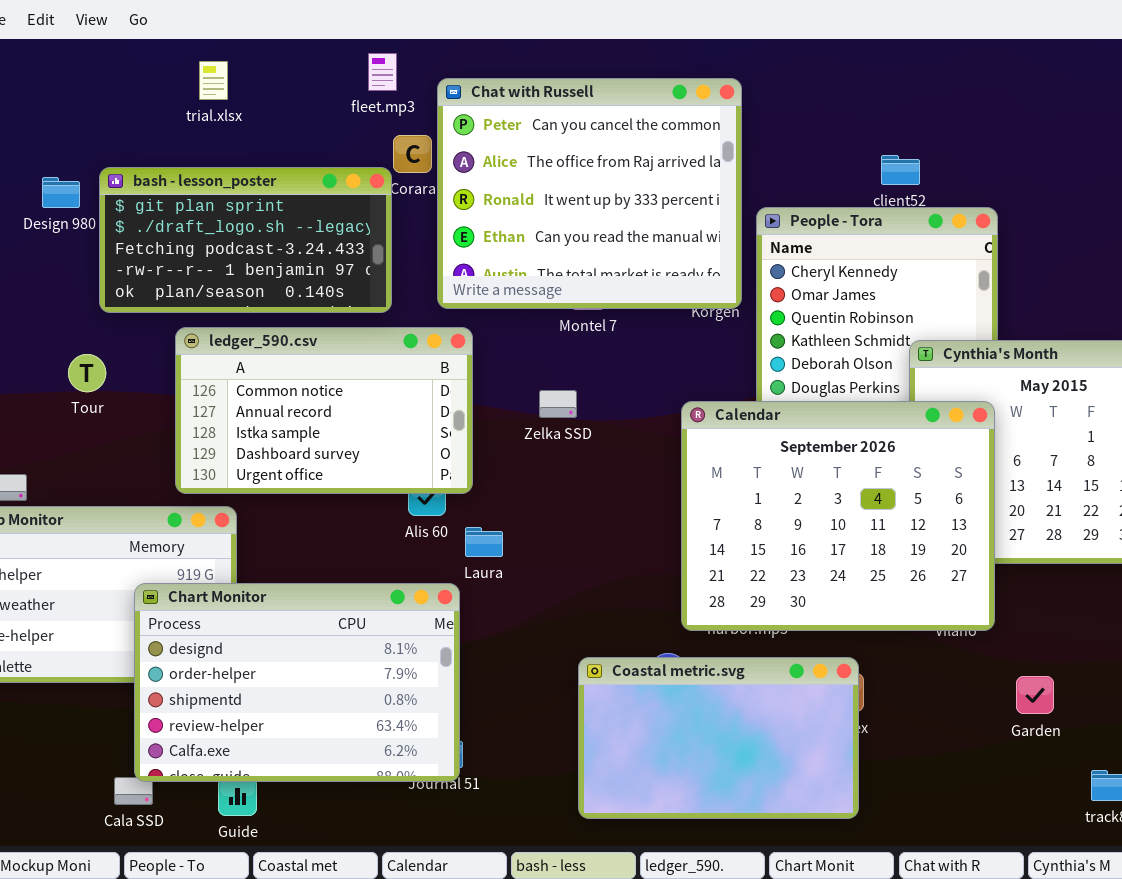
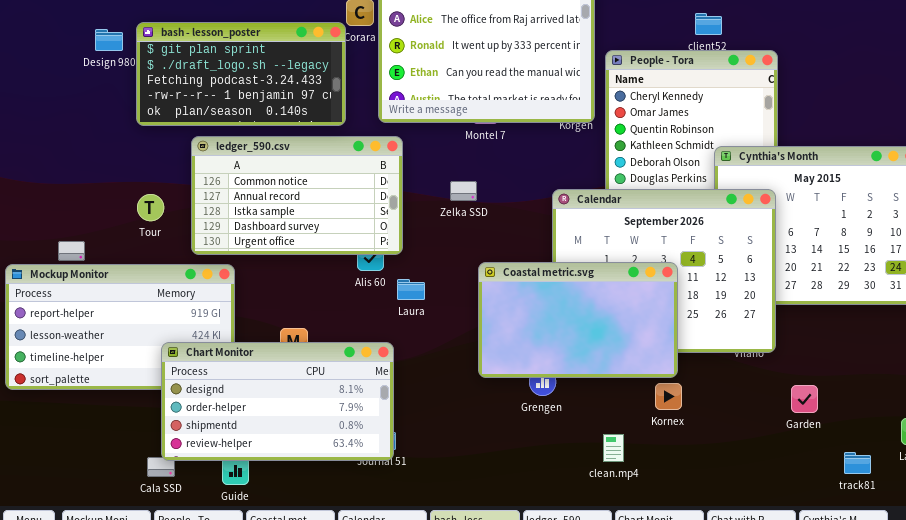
Tour: [68,354,106,392] -> [137,194,164,221], moved
Chart Monitor: [134,583,460,782] -> [161,342,394,461], resized
Coastal metric.svg: [578,657,859,819] -> [478,262,678,378], moved

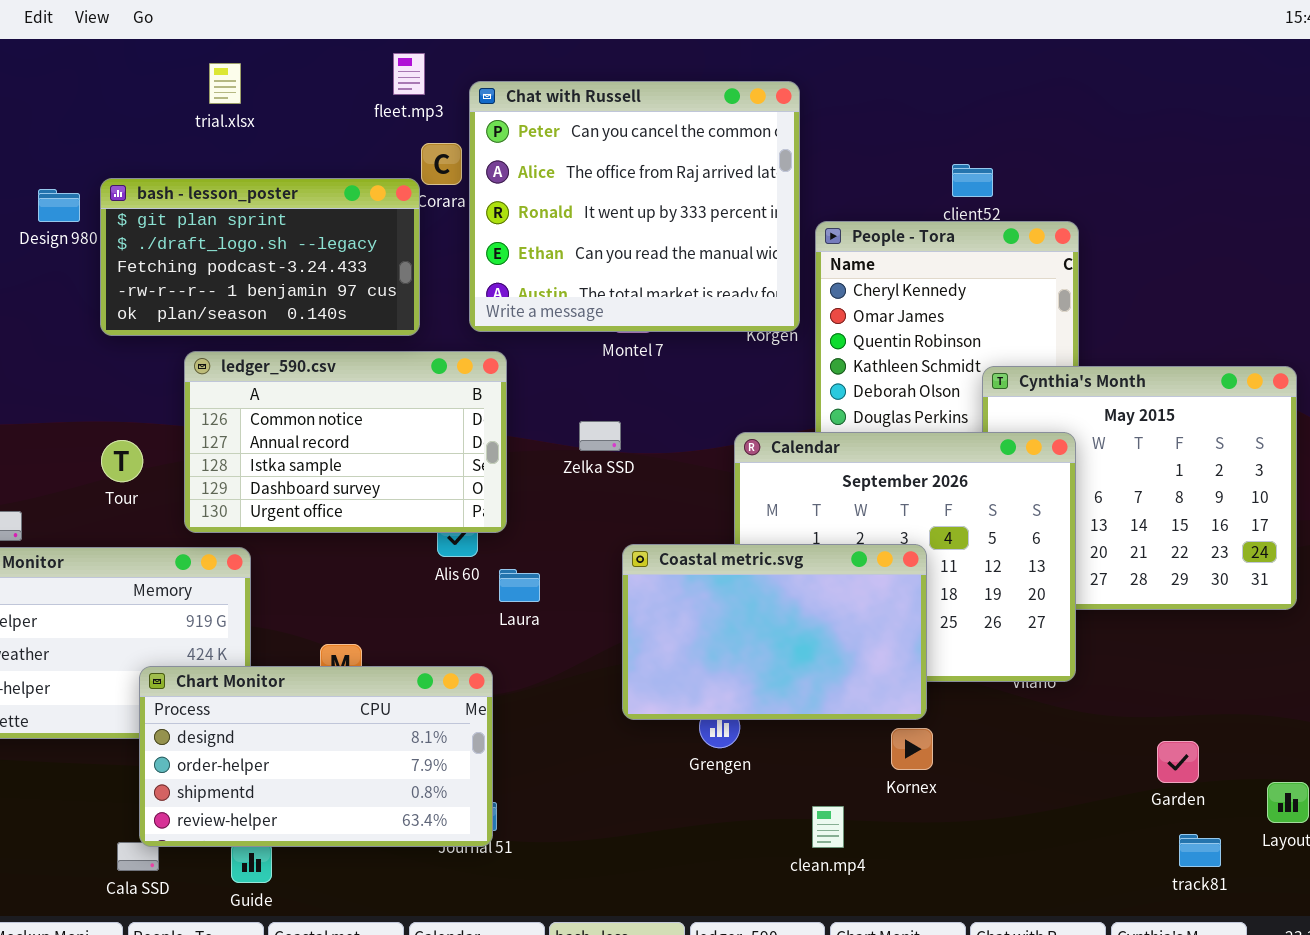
Garden: [791,385,818,413] -> [1157,741,1199,783], moved

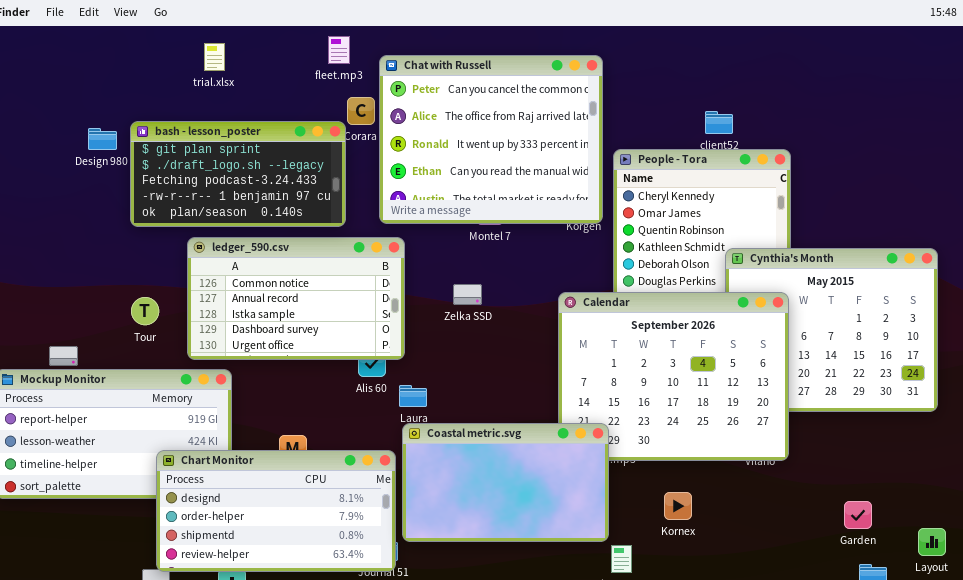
Coastal metric.svg: [622,544,927,720] -> [402,423,609,542], moved

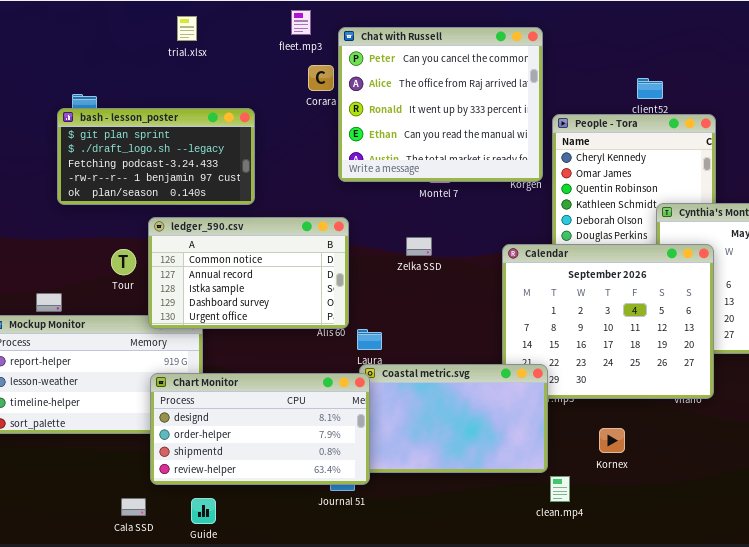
bash - lesson_poster: [130,121,346,227] -> [57,108,255,205], moved
ledger_590.csv: [187,237,405,360] -> [148,217,349,329], moved
Chart Monitor: [156,450,396,572] -> [150,373,370,485], moved

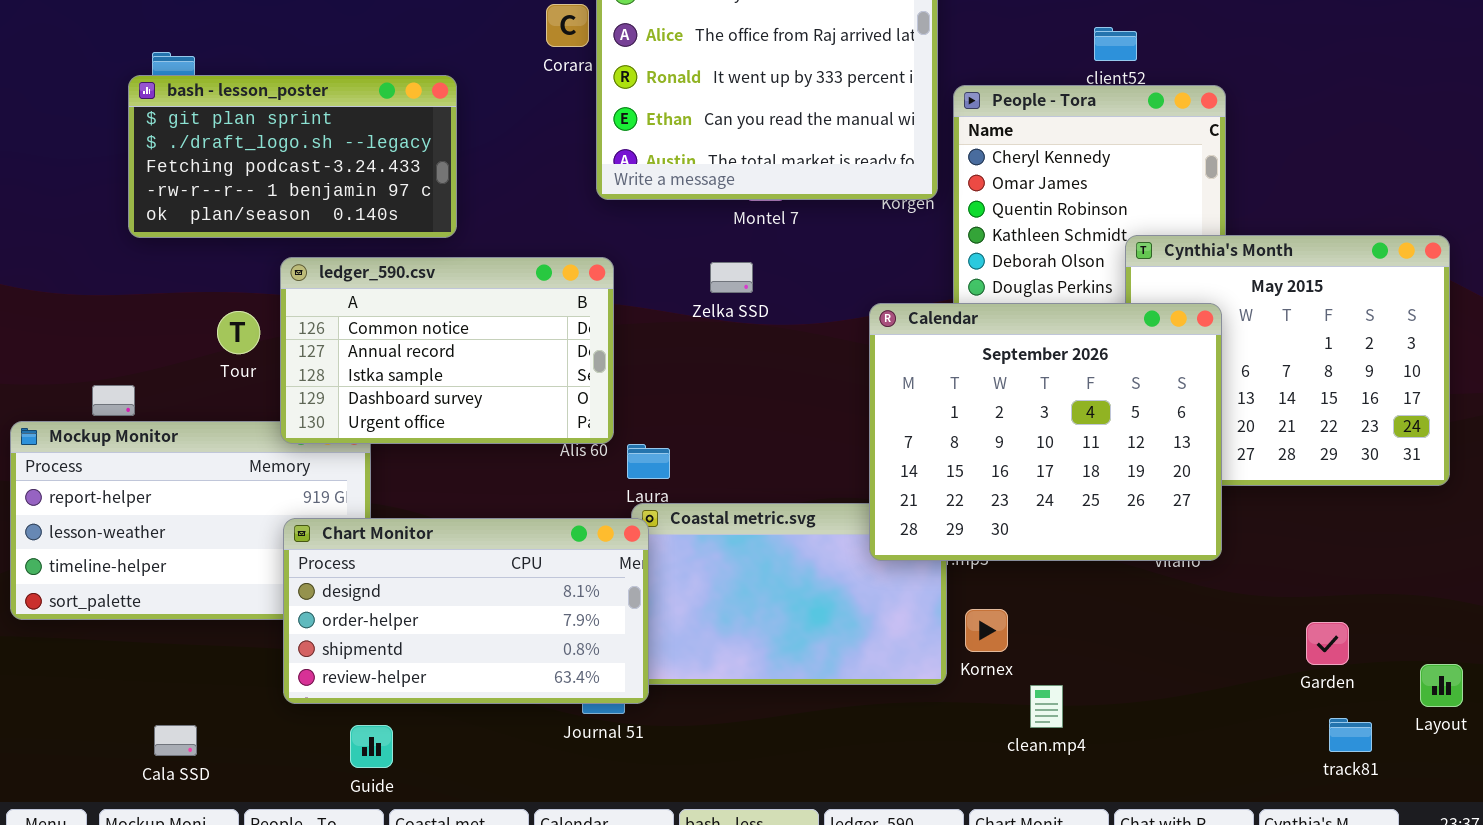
Zelka SSD: [406,237,432,256] -> [710,262,753,293], moved
Calendar: [502,244,714,399] -> [869,303,1222,561], raised
Kornex: [599,428,625,453] -> [965,609,1008,652], moved
clean.mp4: [550,476,570,502] -> [1030,685,1063,728], moved
Cala SSD: [121,498,146,516] -> [154,725,197,756], moved

